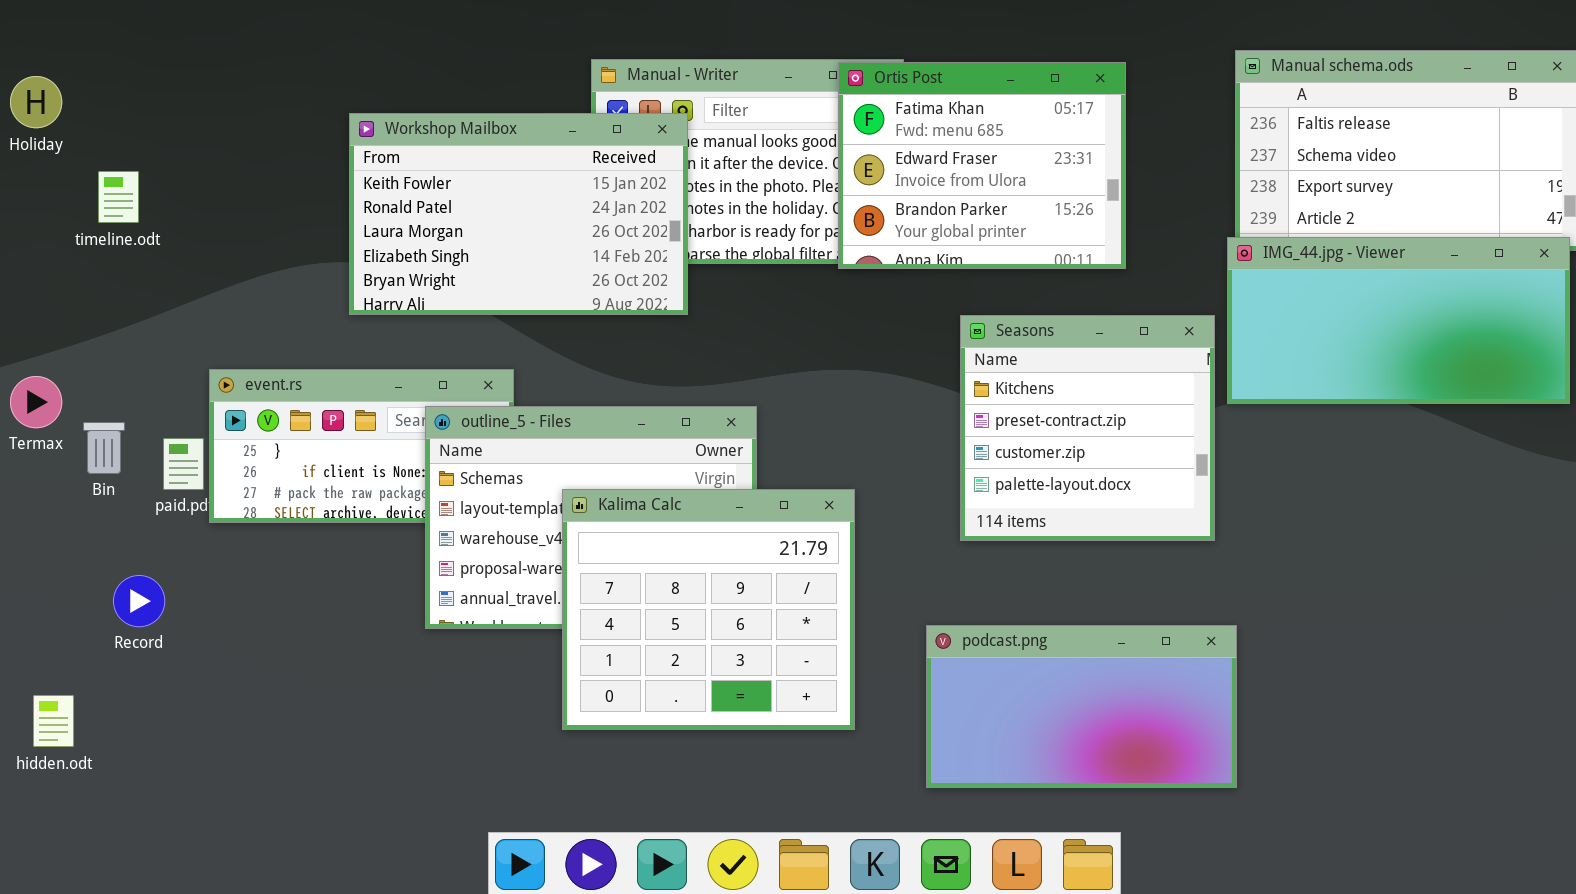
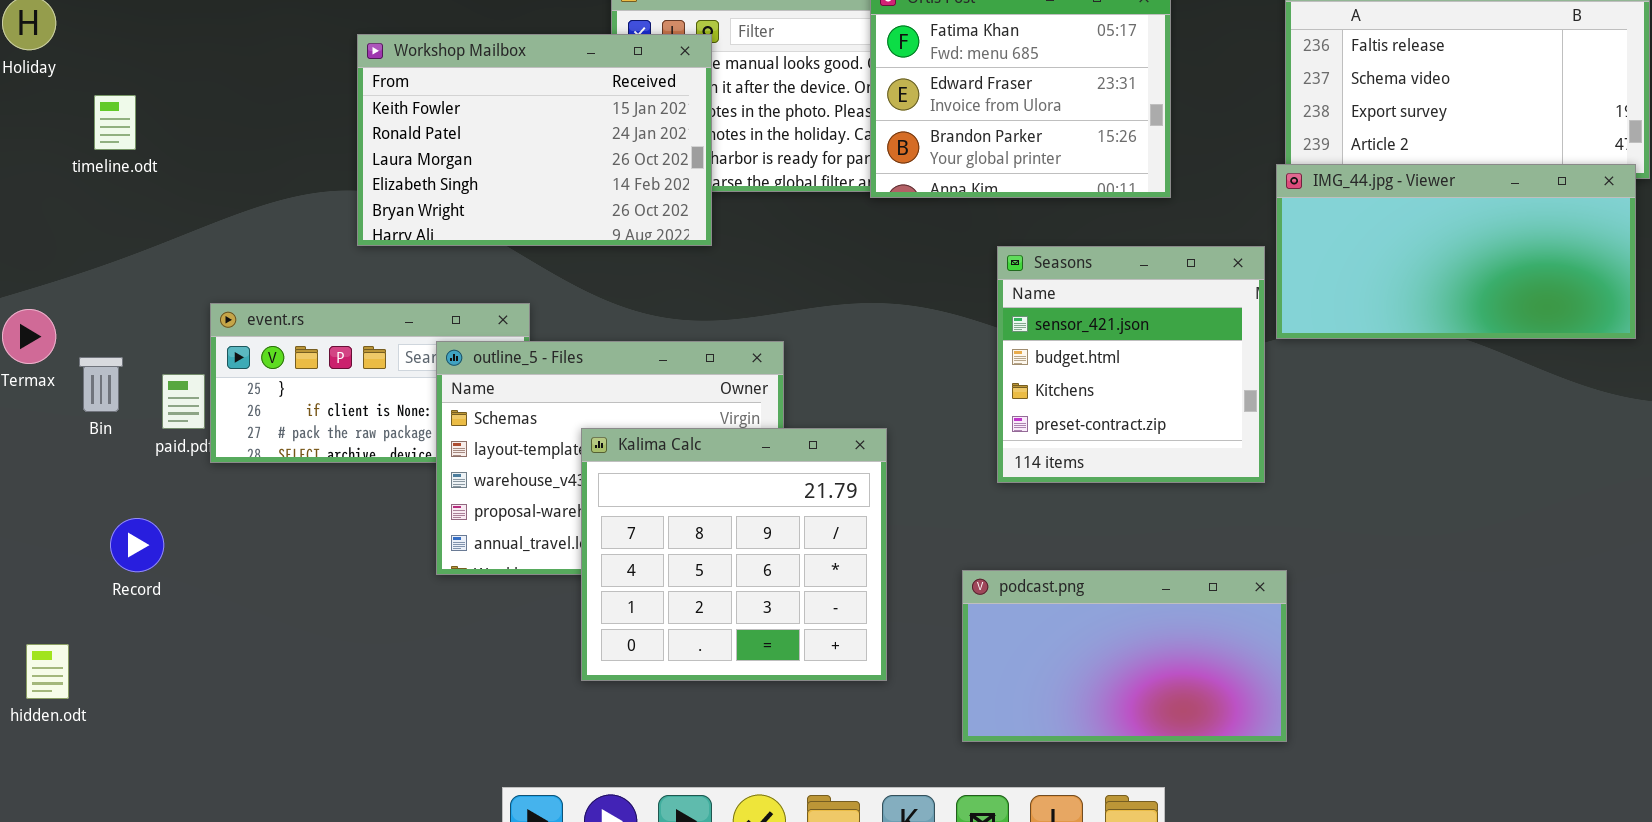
Seasons: [960,315,1215,541] -> [997,246,1265,483], scrolled up 2 rows

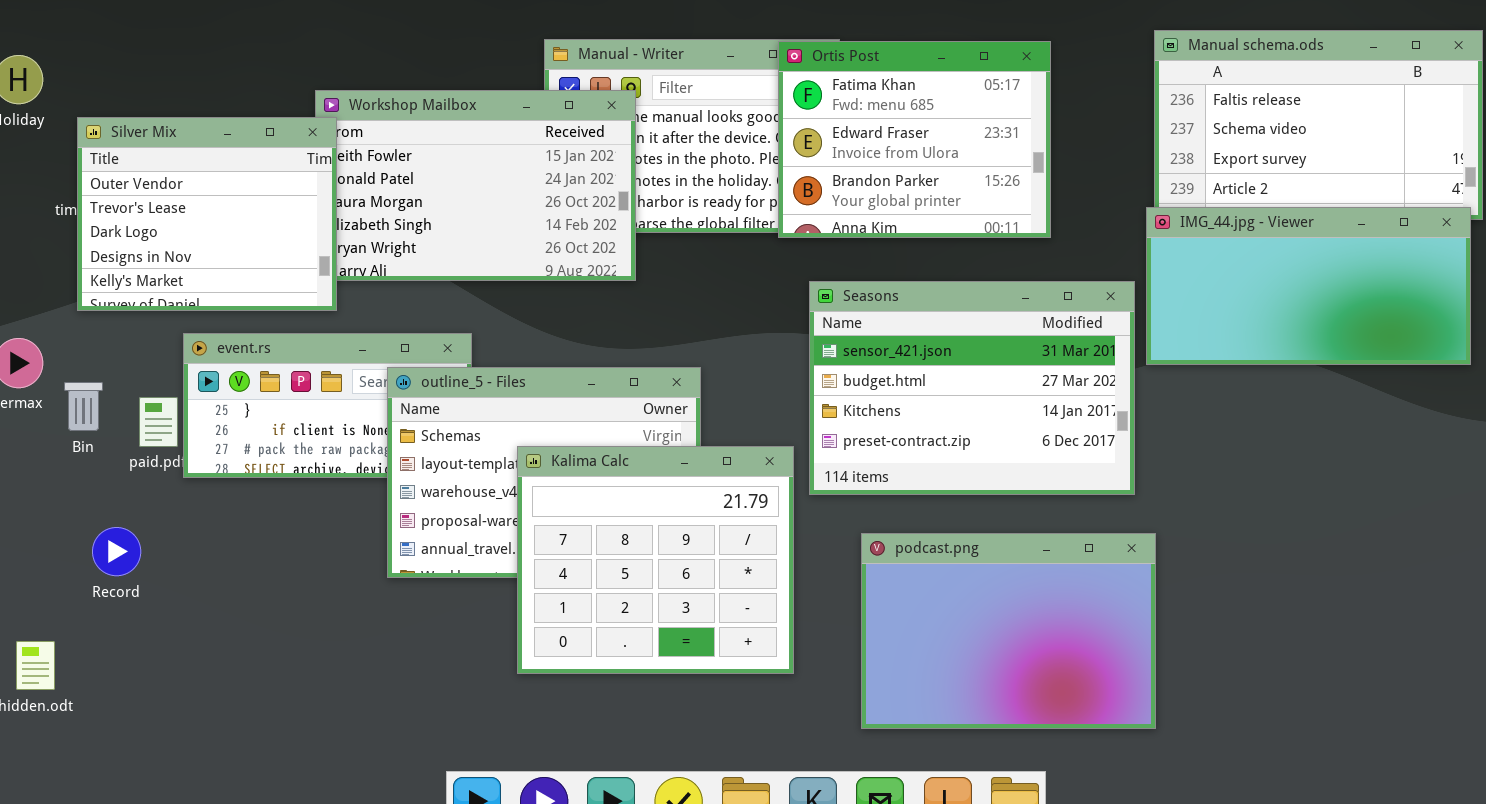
Silver Mix: none -> [77,117,337,311], opened
Seasons: [997,246,1265,483] -> [809,281,1135,495], resized
podcast.png: [962,570,1287,742] -> [861,533,1156,729], resized

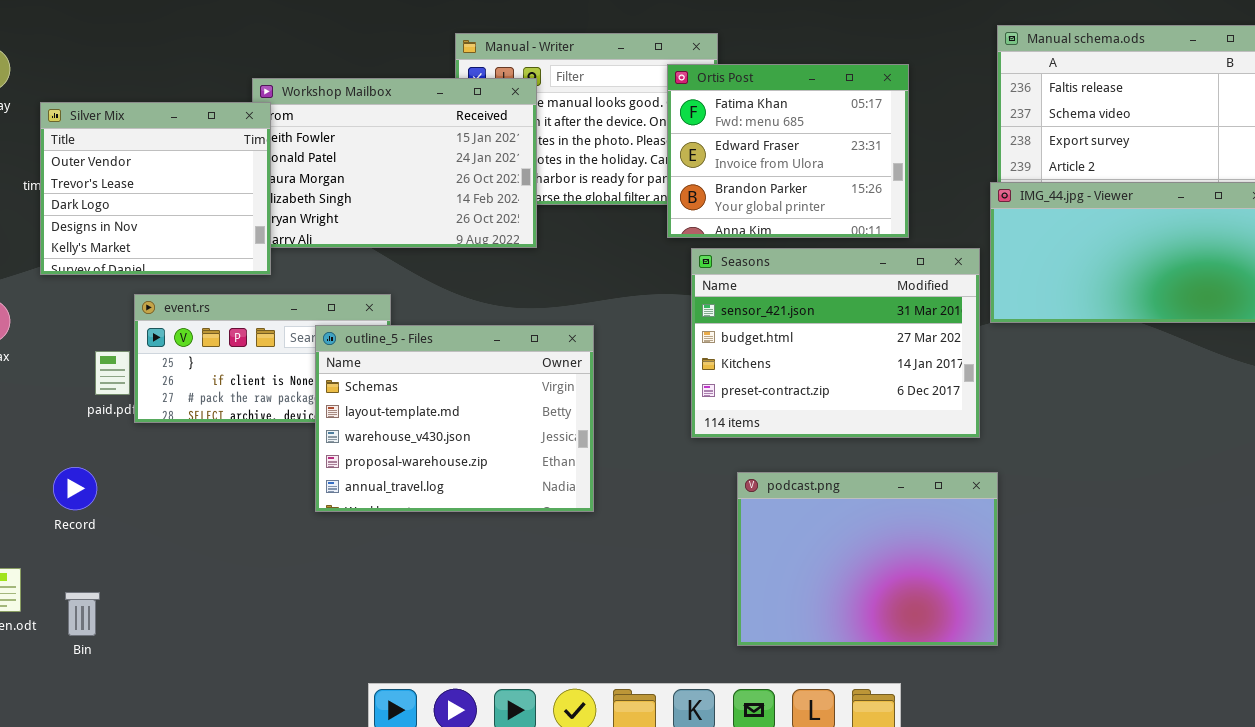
Ortis Post: [778,41,1051,238] -> [667,64,909,238], moved
Bin: [64,382,103,431] -> [65,592,100,636], moved
Kalima Calc: [517,446,794,674] -> none, closed

